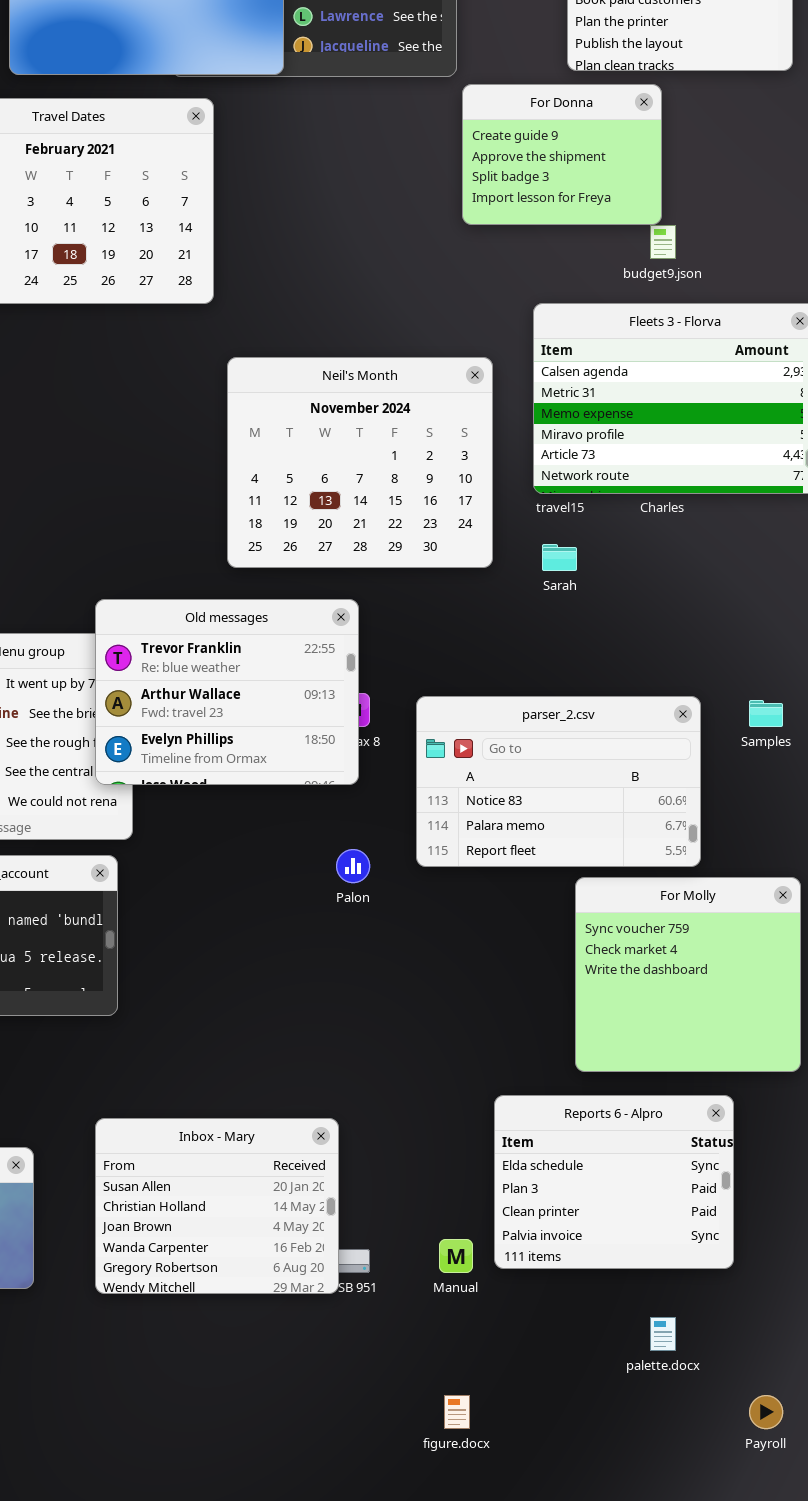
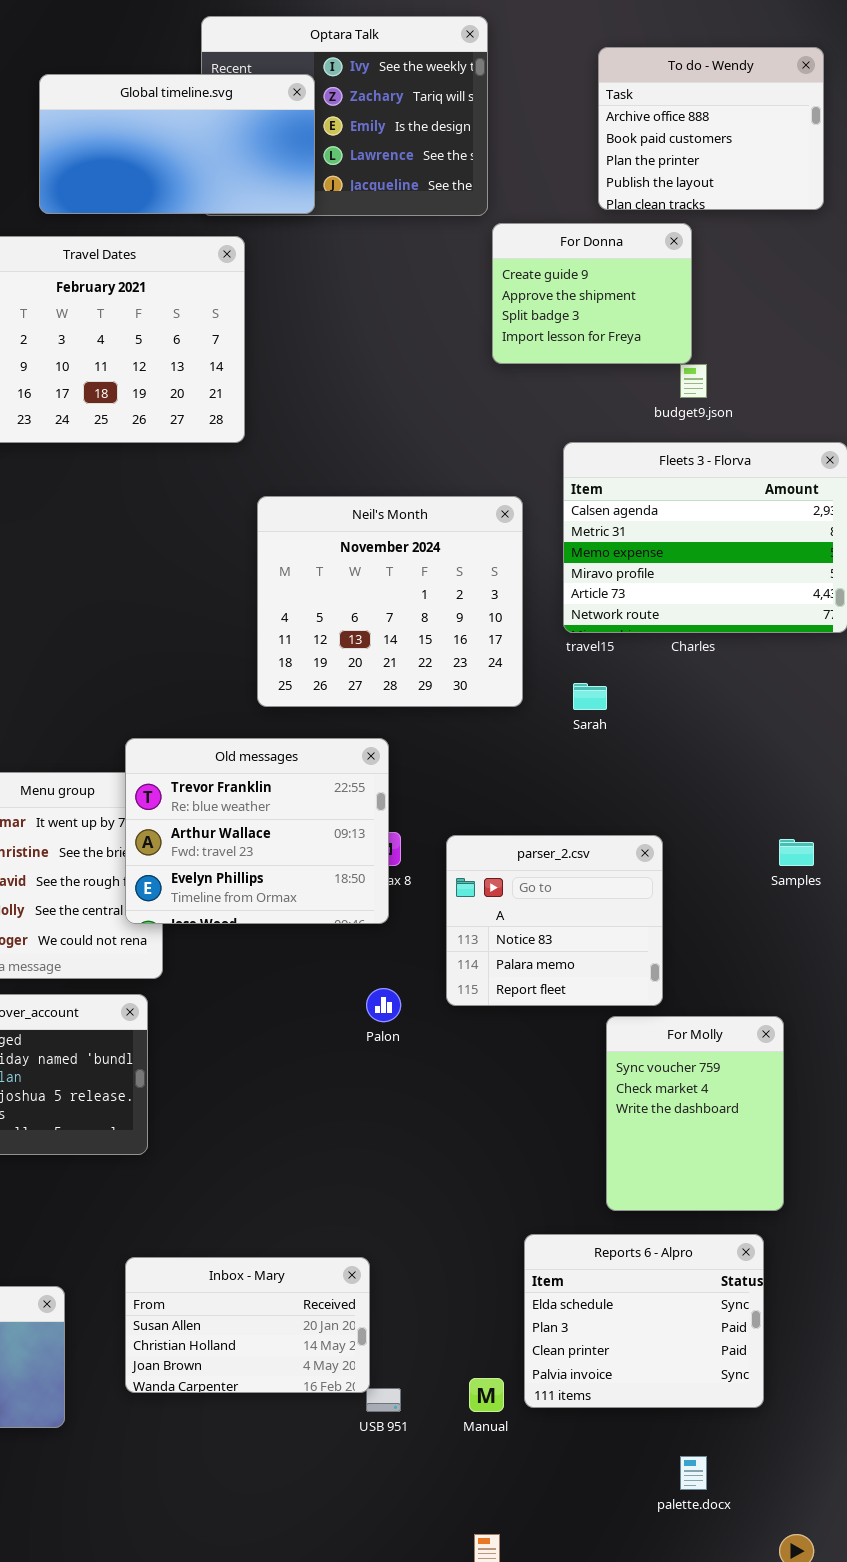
parser_2.csv: [416,696,701,867] -> [446,835,663,1006], resized
For Molly: [575,877,801,1072] -> [606,1016,784,1211], resized
Inbox - Mary: [95,1118,339,1294] -> [125,1257,370,1393], resized

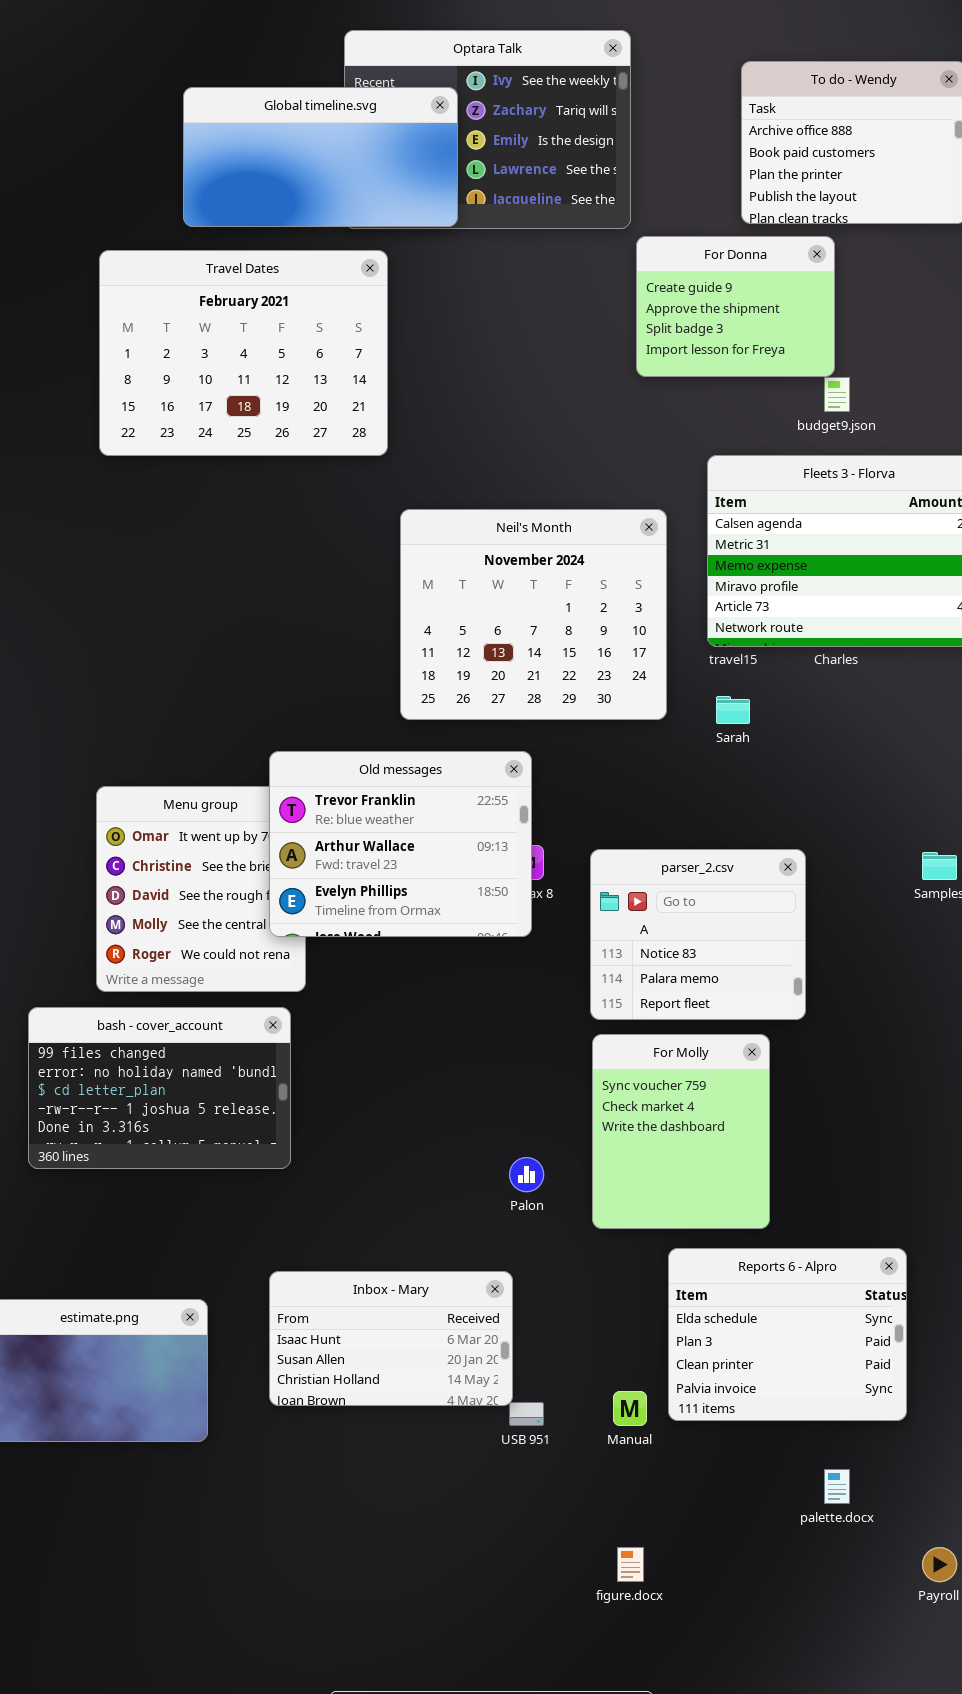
Palon: [366,988,401,1022] -> [509,1157,544,1192], moved
For Molly: [606,1016,784,1211] -> [592,1034,770,1229], moved
Inbox - Mary: [125,1257,370,1393] -> [269,1271,513,1406], scrolled up 1 row

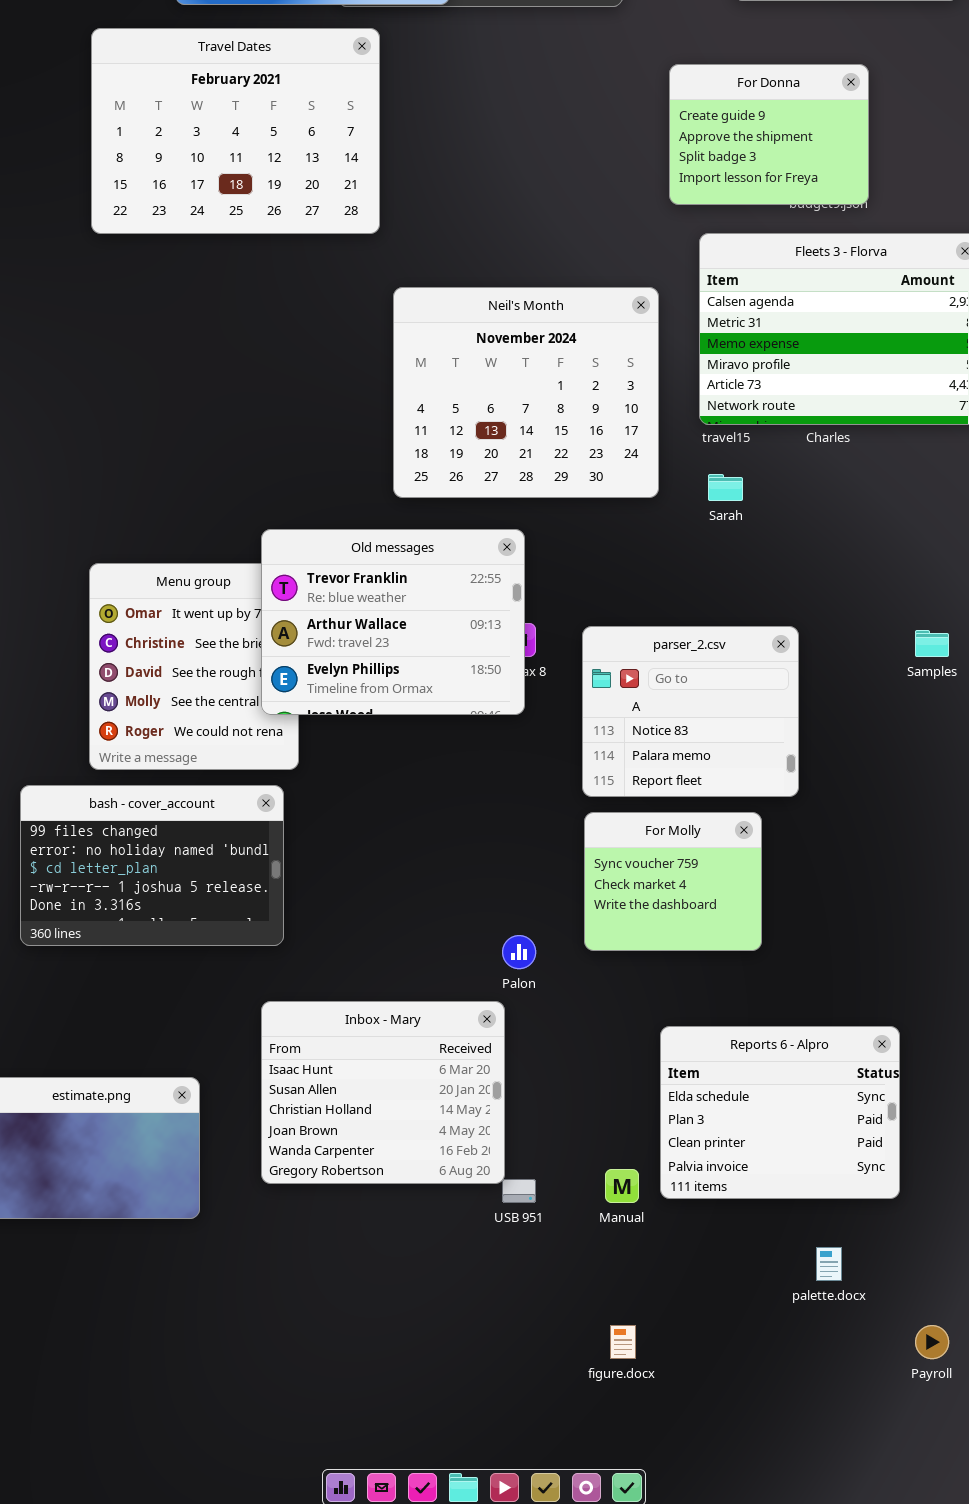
For Donna: [636,236,835,377] -> [669,64,869,205], moved
For Molly: [592,1034,770,1229] -> [584,812,762,951], resized
Inbox - Mary: [269,1271,513,1406] -> [261,1001,505,1184], resized

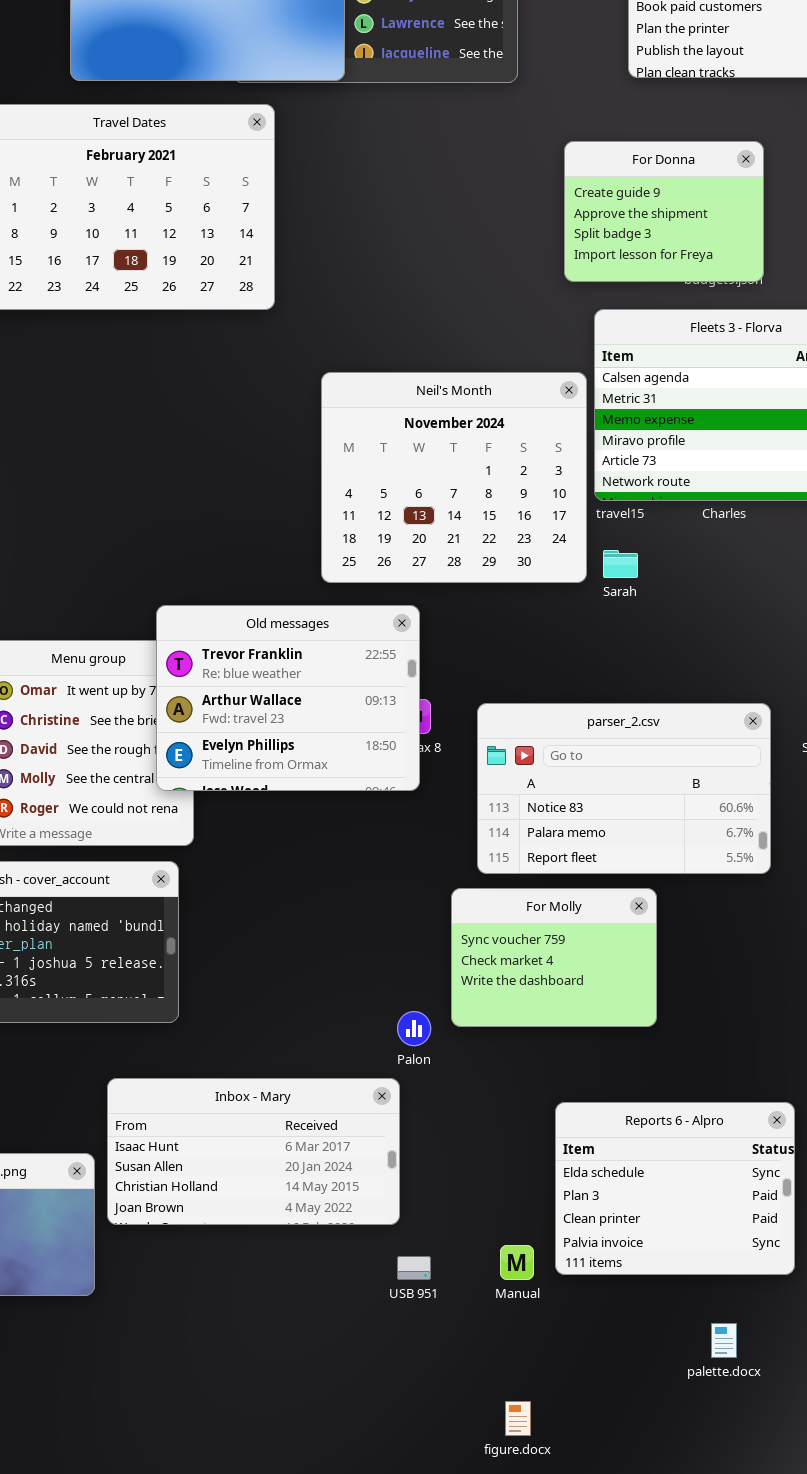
Neil's Month: [393,287,659,498] -> [321,372,587,583], moved
parser_2.csv: [582,626,799,797] -> [477,703,771,874], resized
For Molly: [584,812,762,951] -> [451,888,657,1027], resized
Inbox - Mary: [261,1001,505,1184] -> [107,1078,400,1225], resized

